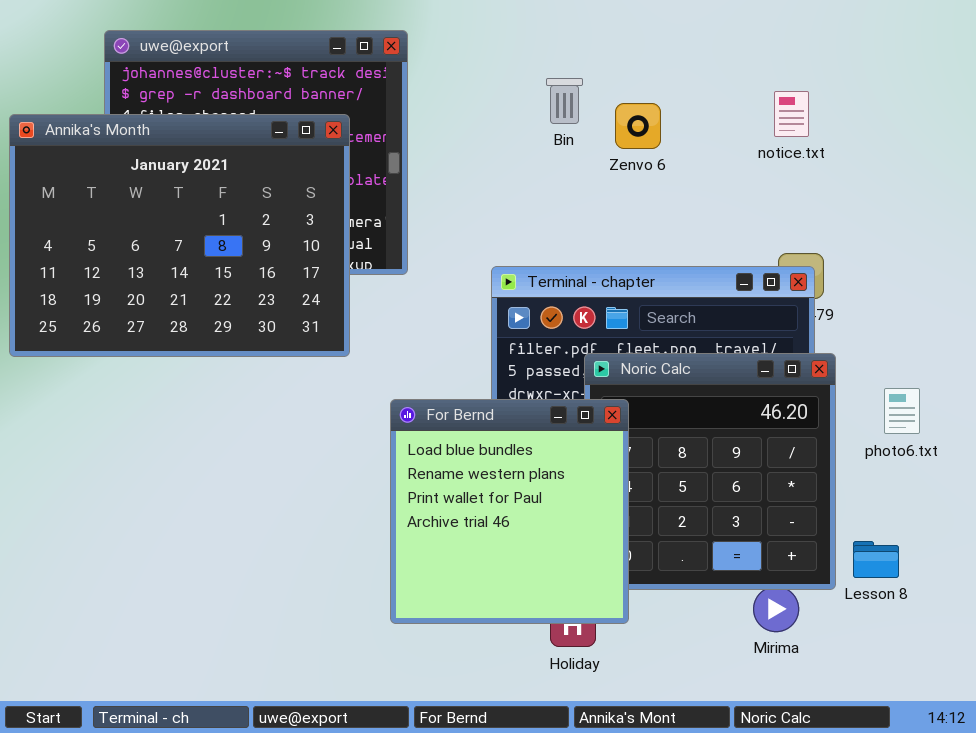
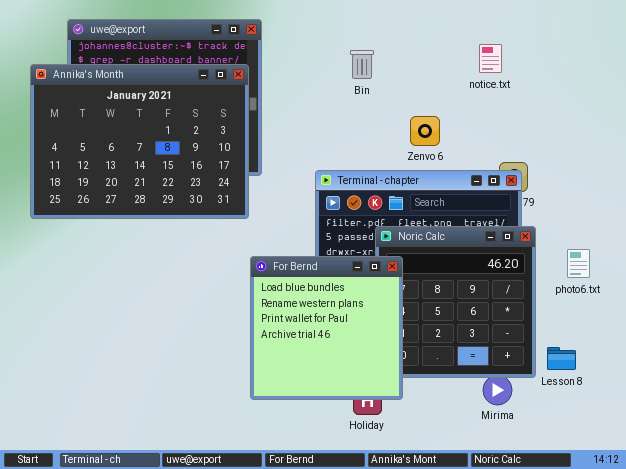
notice.txt: [774,91,809,137] -> [479,44,502,73], moved
Zenvo 6: [615,103,661,149] -> [410,116,440,146], moved
Annika's Month: [9,114,350,357] -> [30,64,249,219], moved

